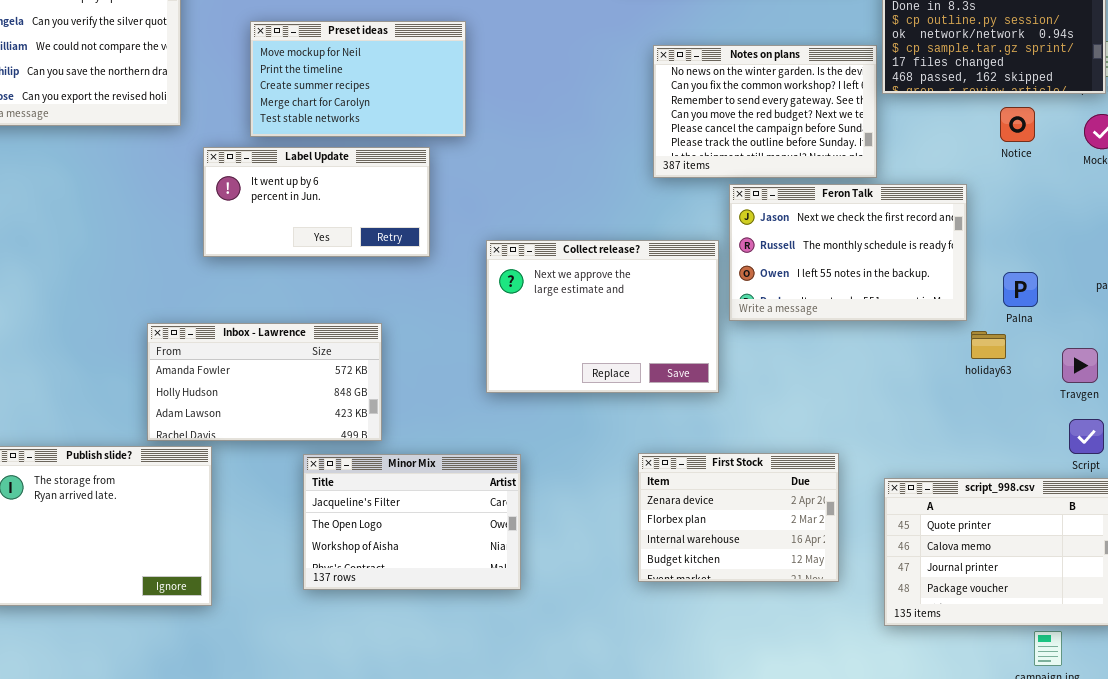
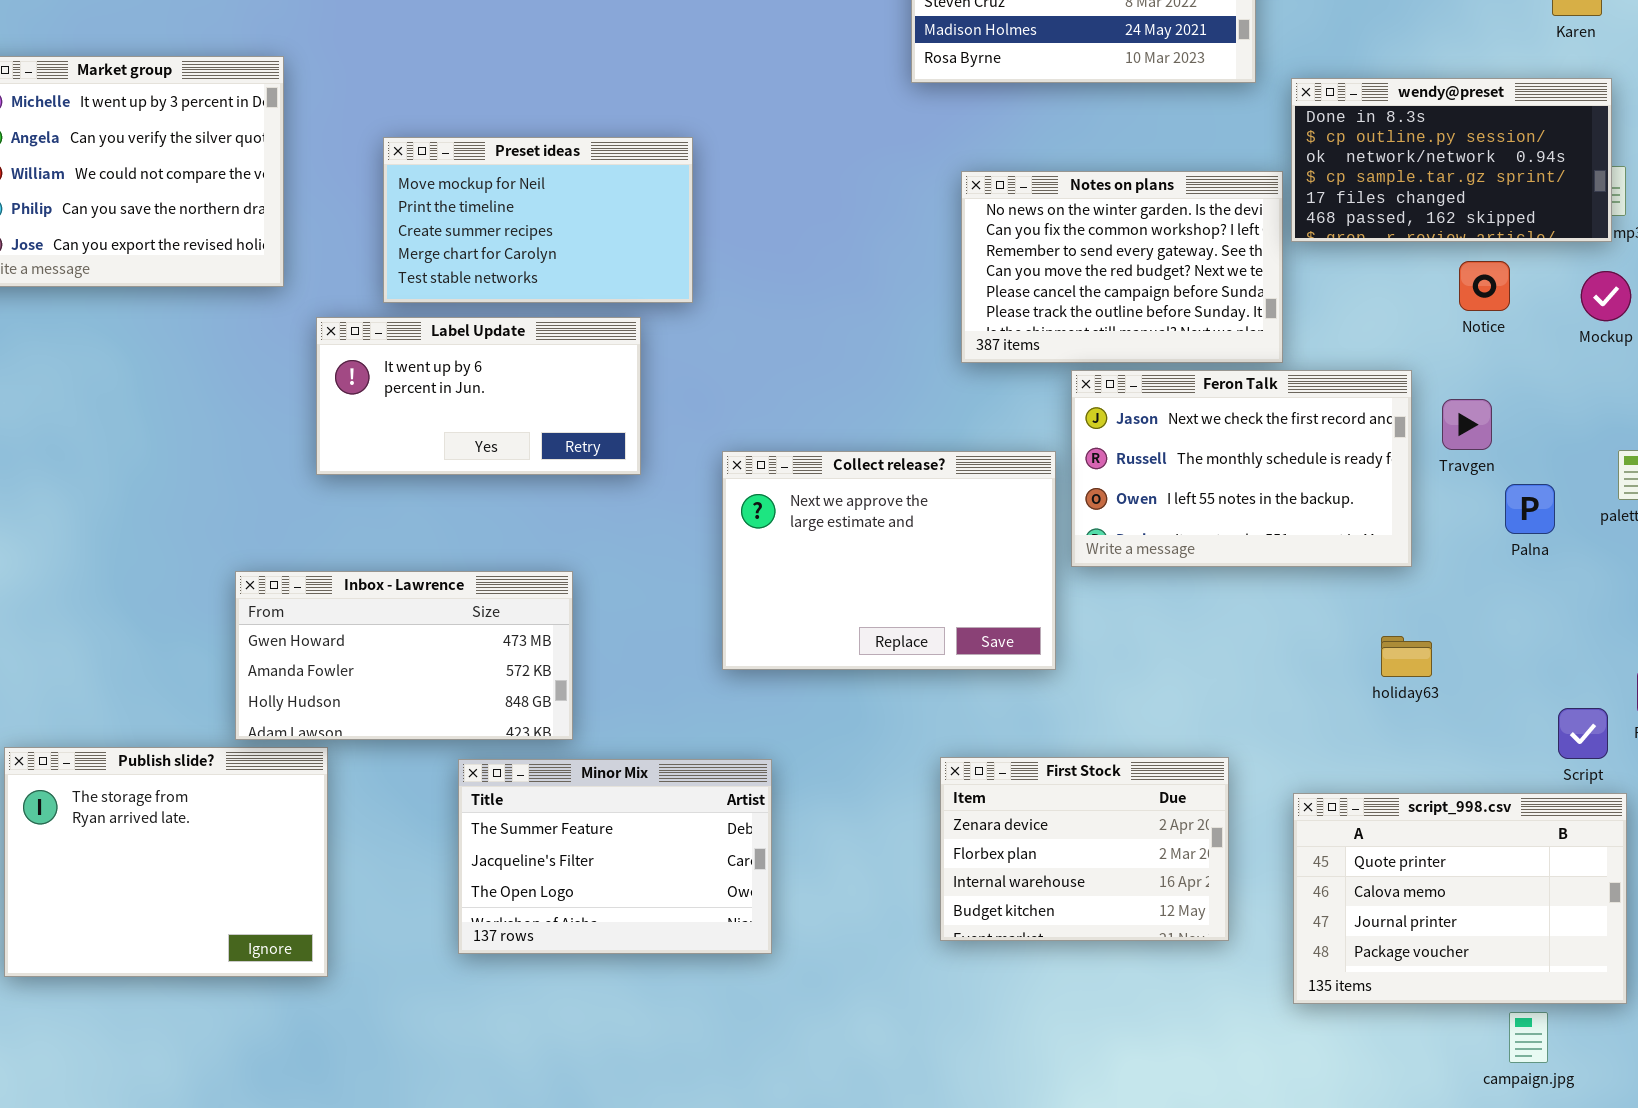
Palna: [1003,272,1038,307] -> [1505,484,1555,534], moved
Inbox - Lawrence: [147,323,382,441] -> [235,571,573,740], scrolled up 1 row
holiday63: [971,331,1006,359] -> [1381,636,1432,677], moved
Travgen: [1062,348,1098,383] -> [1442,399,1492,450], moved
Minor Mix: [303,454,521,590] -> [458,759,772,954], scrolled up 1 row

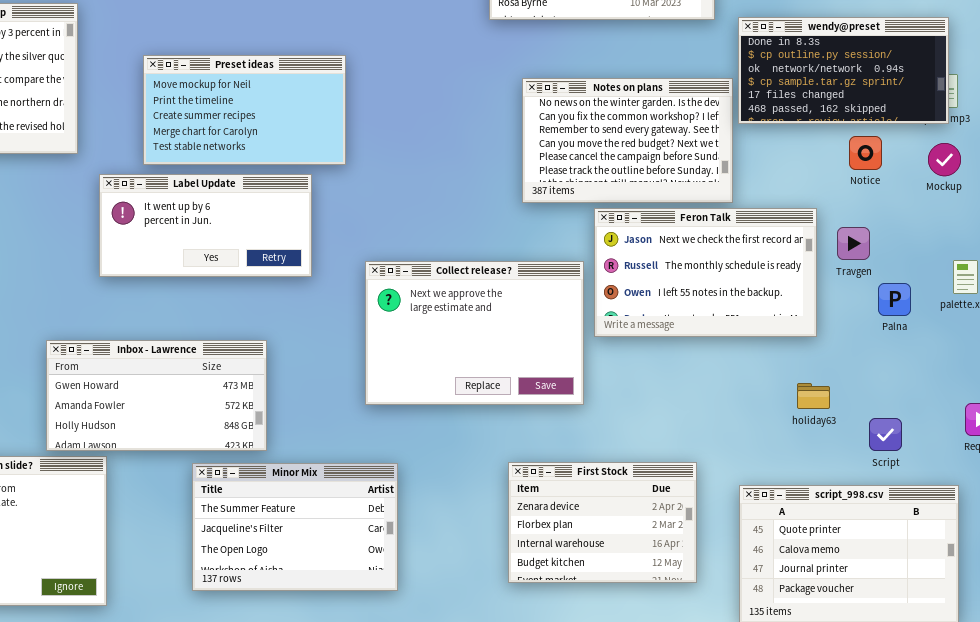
Script: [1558,708,1608,759] -> [869,418,902,451], moved

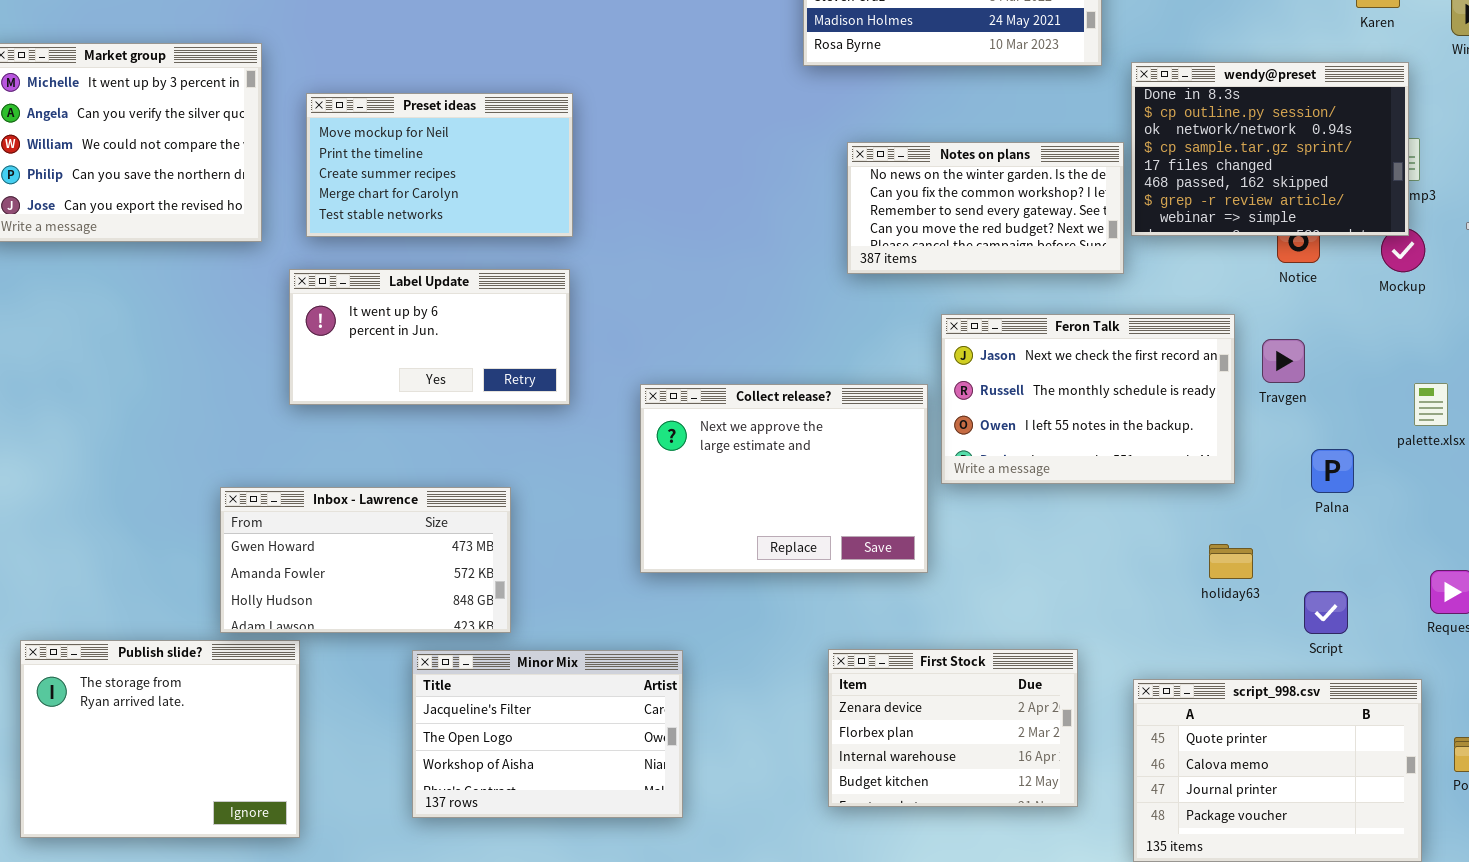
wendy@preset: [738,17,949,124] -> [1131,62,1409,236], resized
Preset ideas: [143,55,346,165] -> [306,93,573,237], moved
Notes on plans: [522,78,733,203] -> [847,142,1124,274], resized
Palna: [878,283,911,316] -> [1311,449,1354,493], moved
Minor Mix: [192,463,398,591] -> [412,650,683,818], scrolled down 1 row

